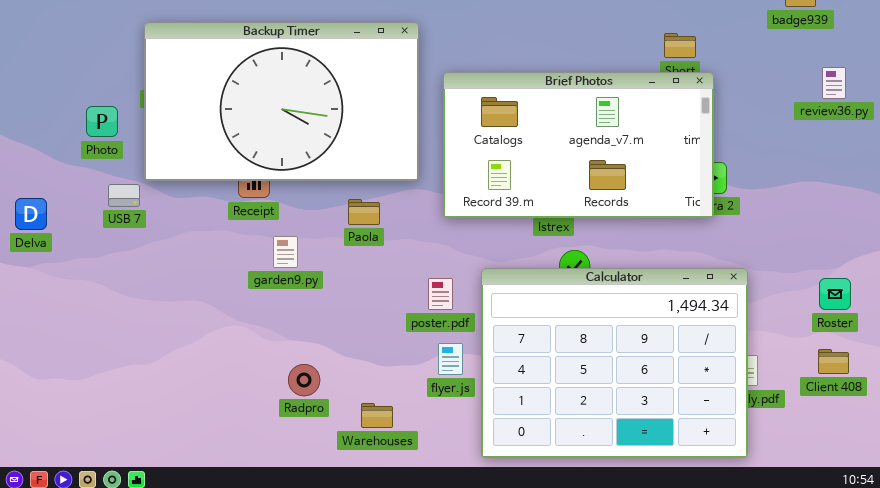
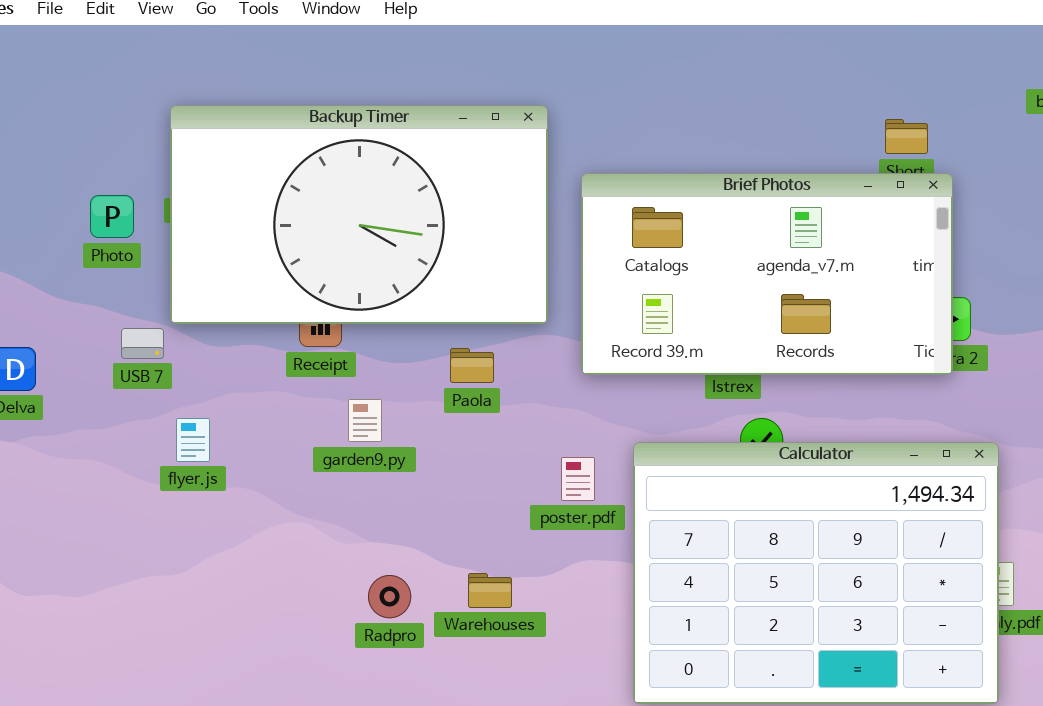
Photo: [86,106,118,137] -> [90,195,134,238], moved
flyer.js: [438,343,463,375] -> [176,418,210,462], moved
Warehouses: [361,403,393,428] -> [468,573,512,608], moved

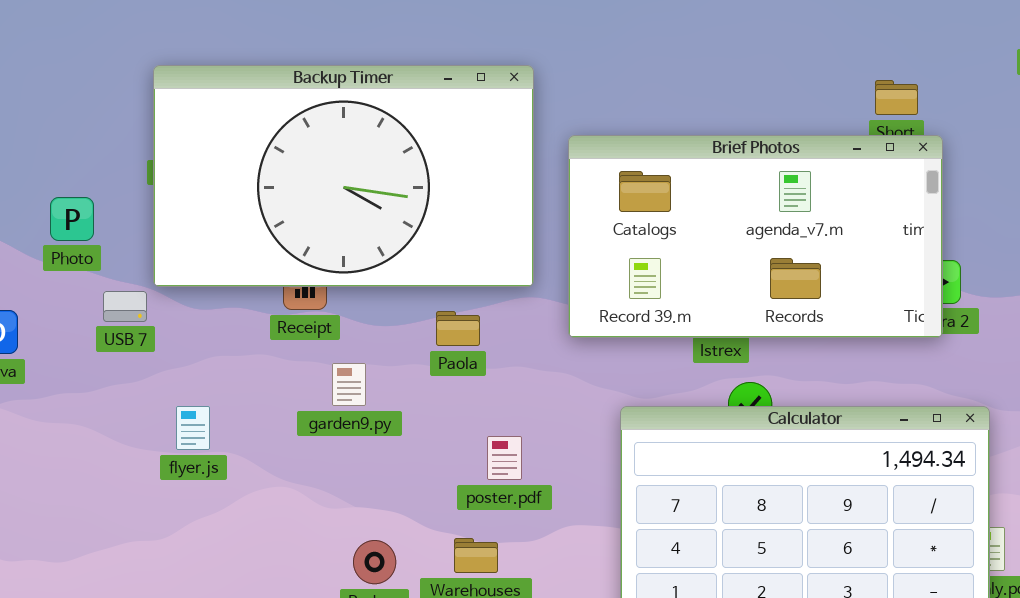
Photo: [90,195,134,238] -> [50,197,94,241], moved
flyer.js: [176,418,210,462] -> [176,406,210,450], moved
poster.pdf: [561,457,595,501] -> [487,436,522,480], moved

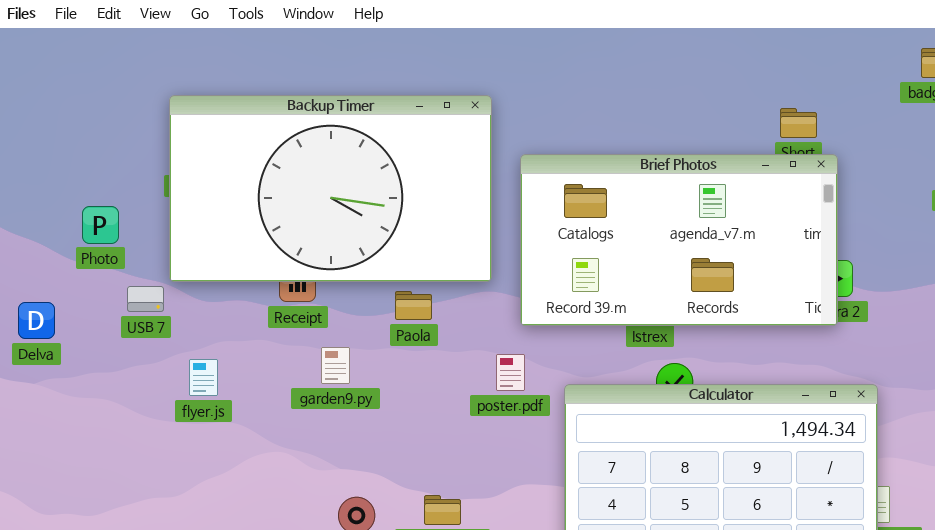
Paola: [436,311,480,346] -> [395,291,432,320], moved
flyer.js: [176,406,210,450] -> [189,359,218,396], moved
poster.pdf: [487,436,522,480] -> [496,354,525,391], moved

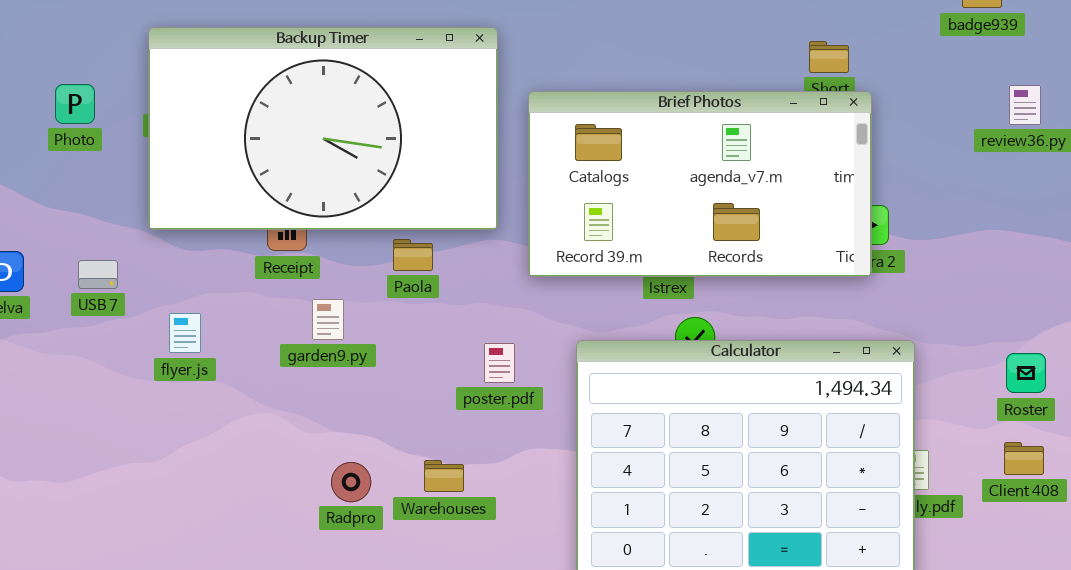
Photo: [82,206,119,244] -> [55,84,95,124], moved
USB 7: [127,286,164,312] -> [78,260,118,289], moved
poster.pdf: [496,354,525,391] -> [484,343,515,383], moved

